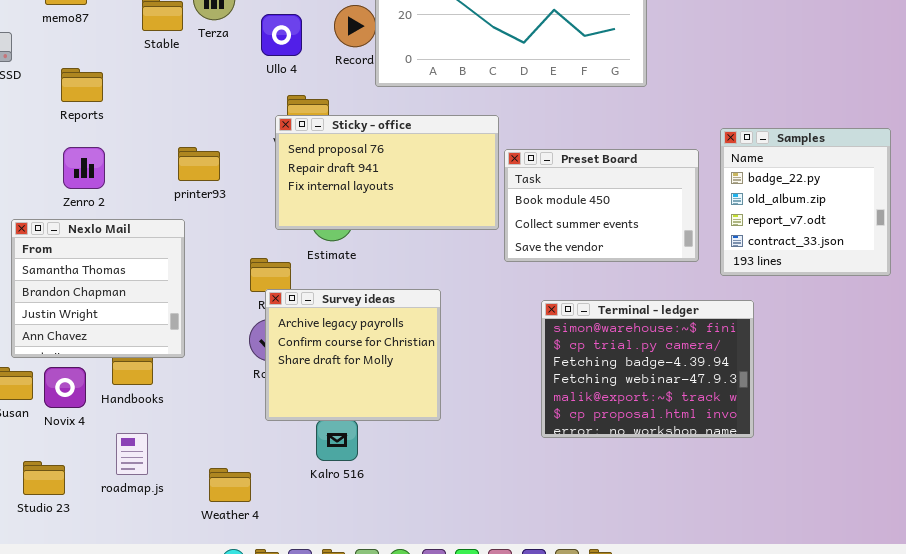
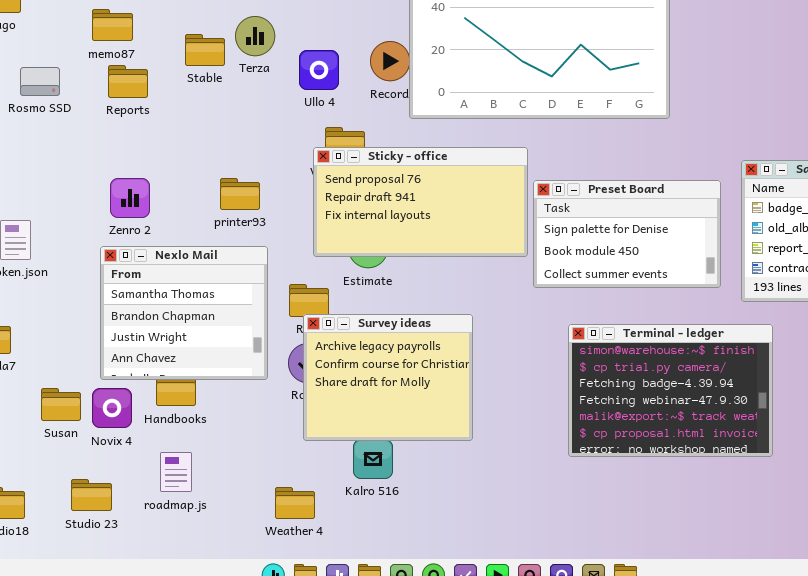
Reports: [61,68,103,102] -> [108,65,148,98], moved
Preset Board: [504,149,699,262] -> [533,180,721,288], scrolled up 1 row
Nexlo Mail: [11,219,185,358] -> [100,246,268,380], moved
Weather 4: [209,468,251,502] -> [275,487,315,519], moved

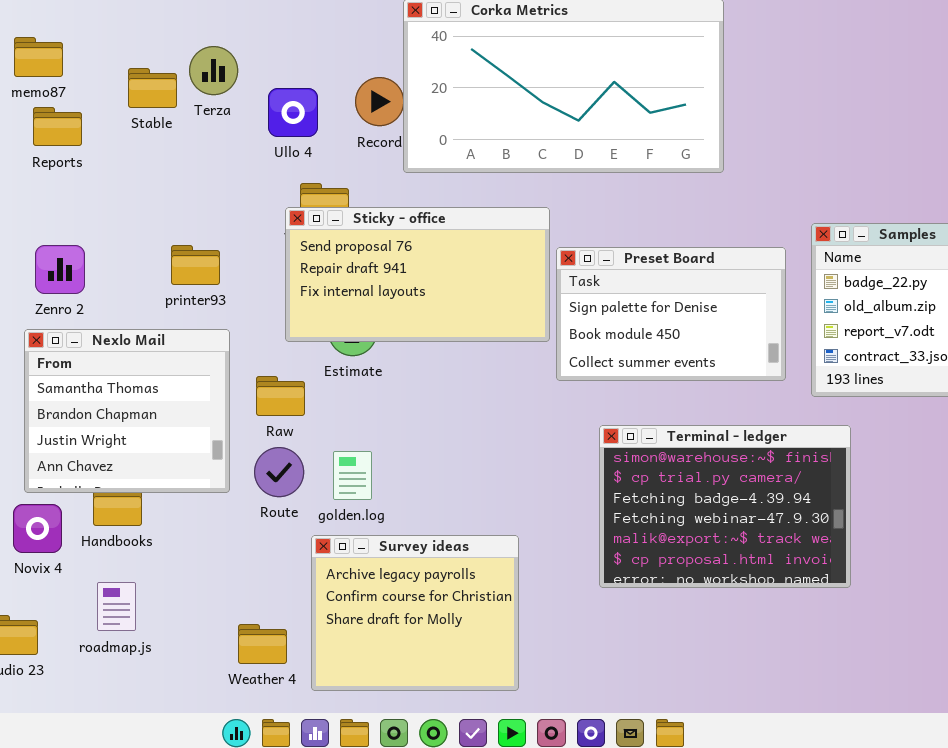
Survey ideas: [303,314,473,441] -> [311,535,519,691], moved

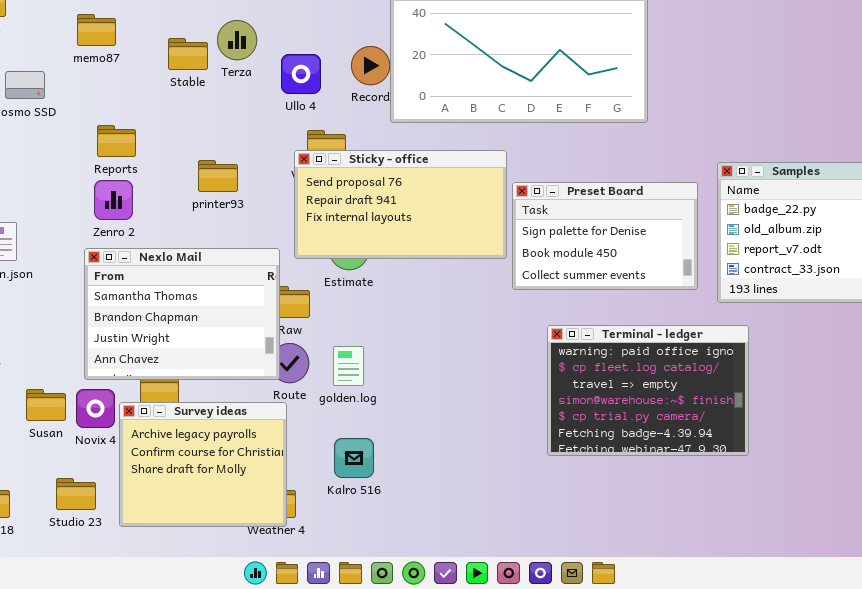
Reports: [33,107,82,146] -> [97,125,136,157], moved
printer93: [171,245,220,285] -> [198,160,238,192], moved
Nexlo Mail: [24,329,230,493] -> [84,248,280,380], resized
Terminal - ledger: [599,425,851,588] -> [547,325,749,456], scrolled up 3 rows
Survey ideas: [311,535,519,691] -> [119,402,287,527], moved

